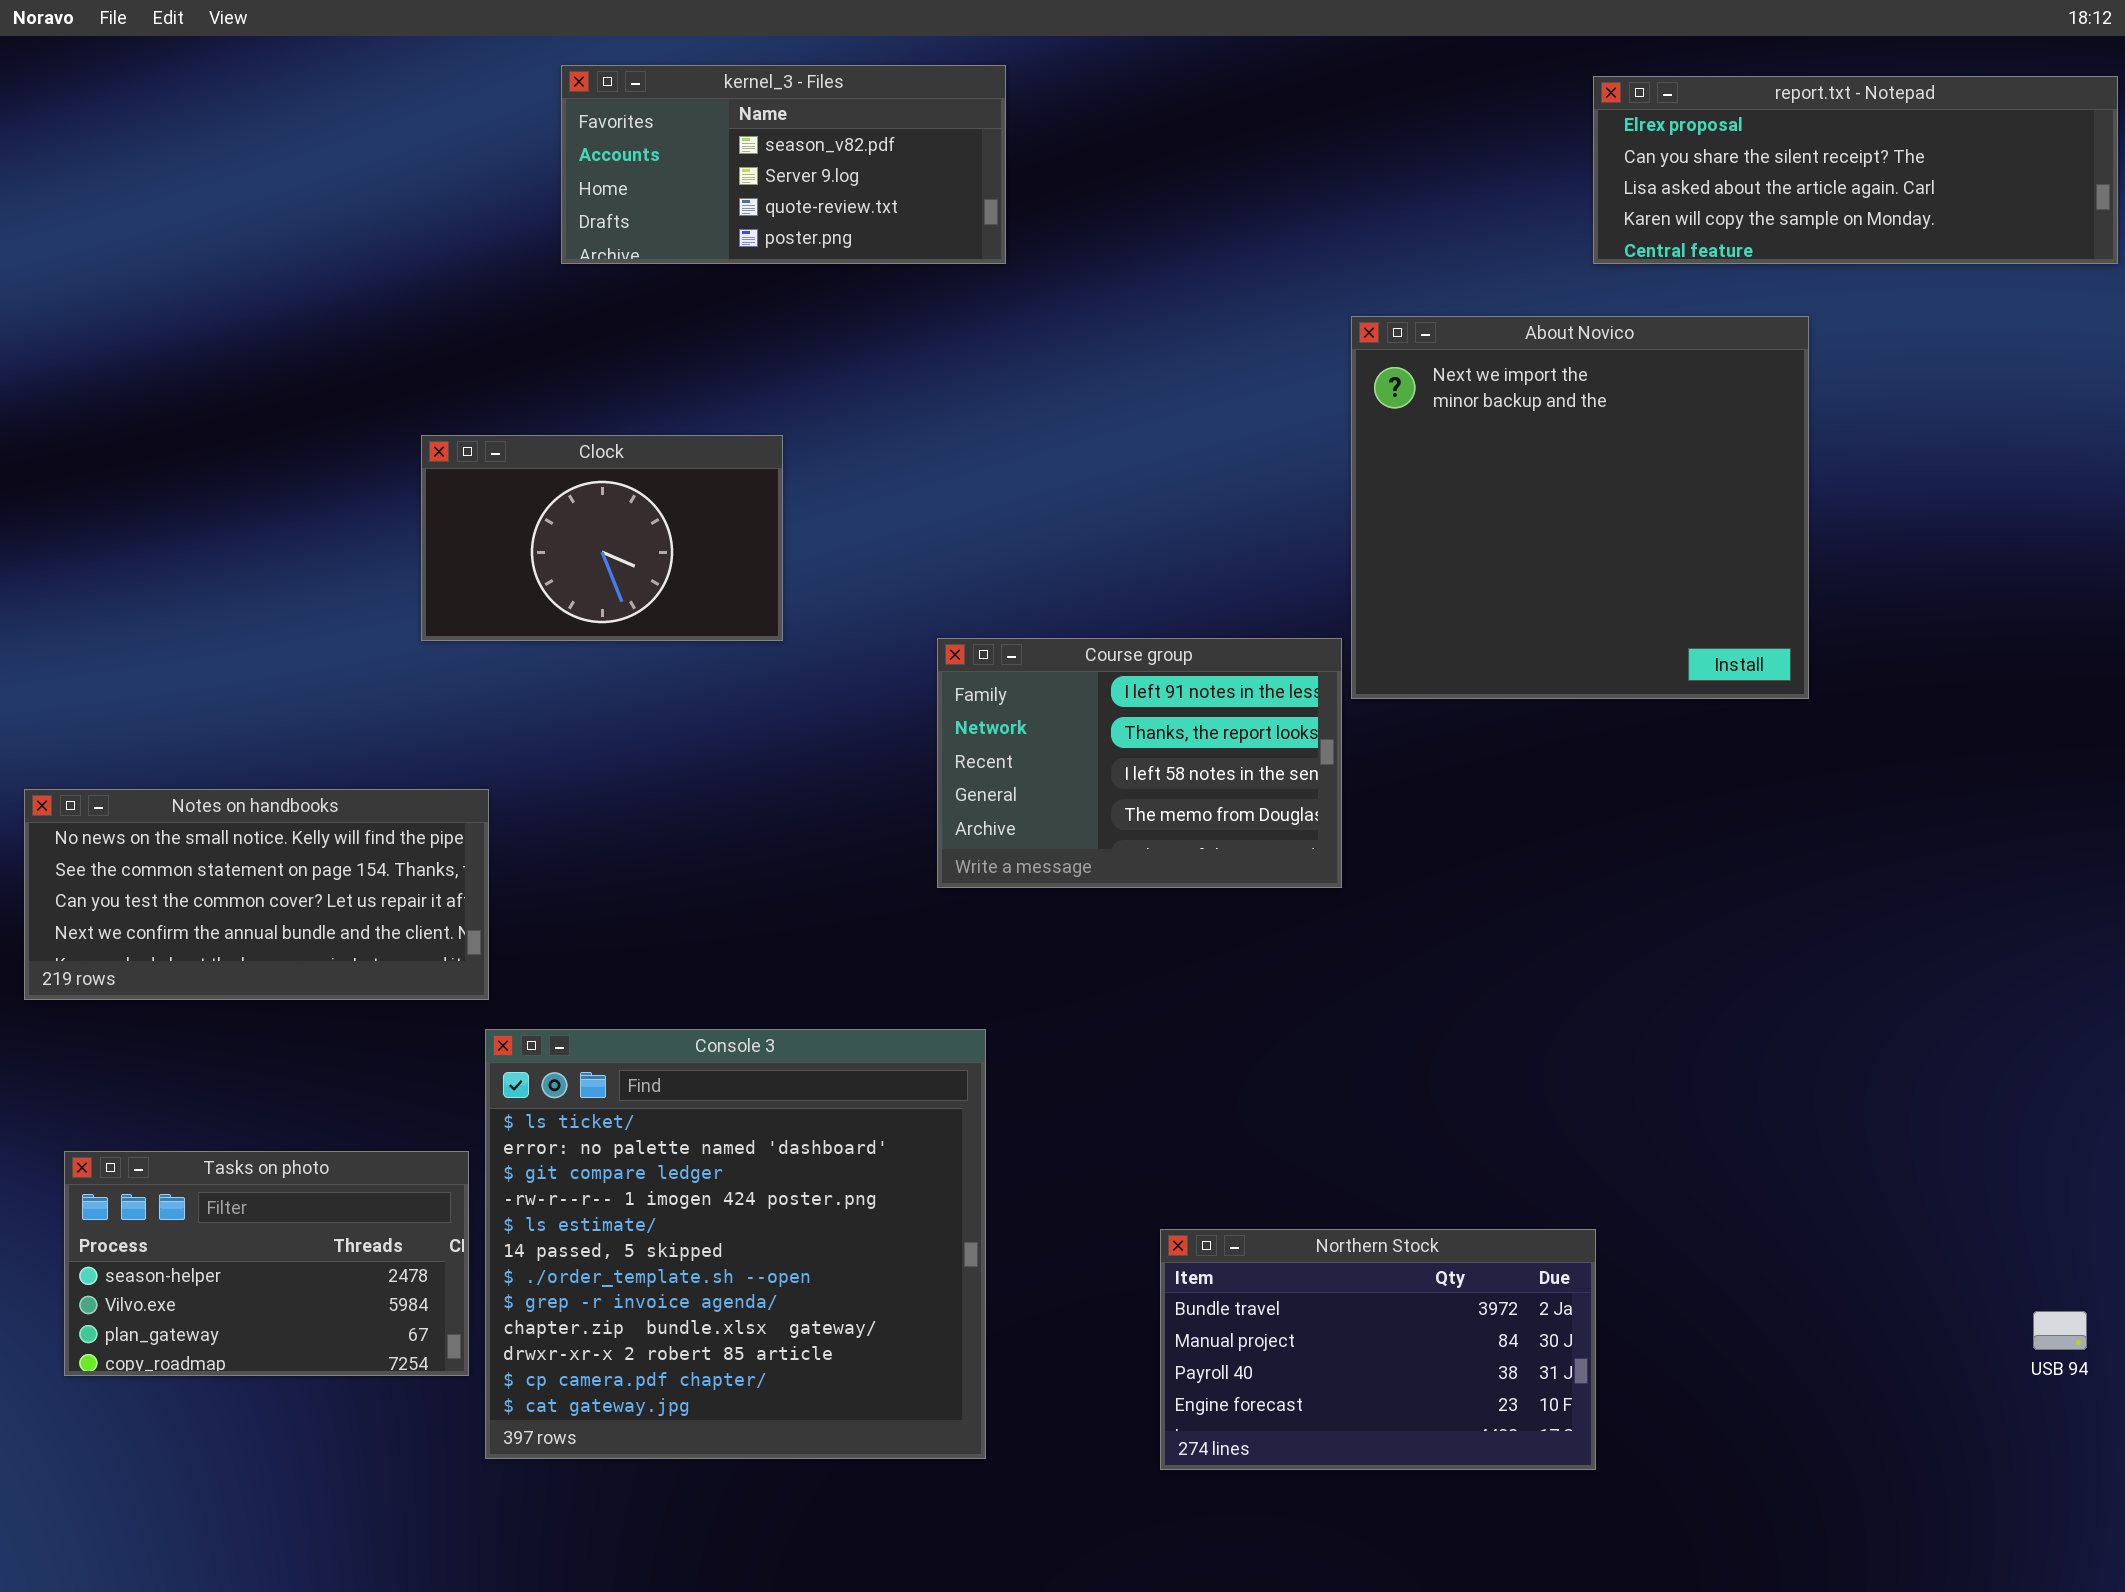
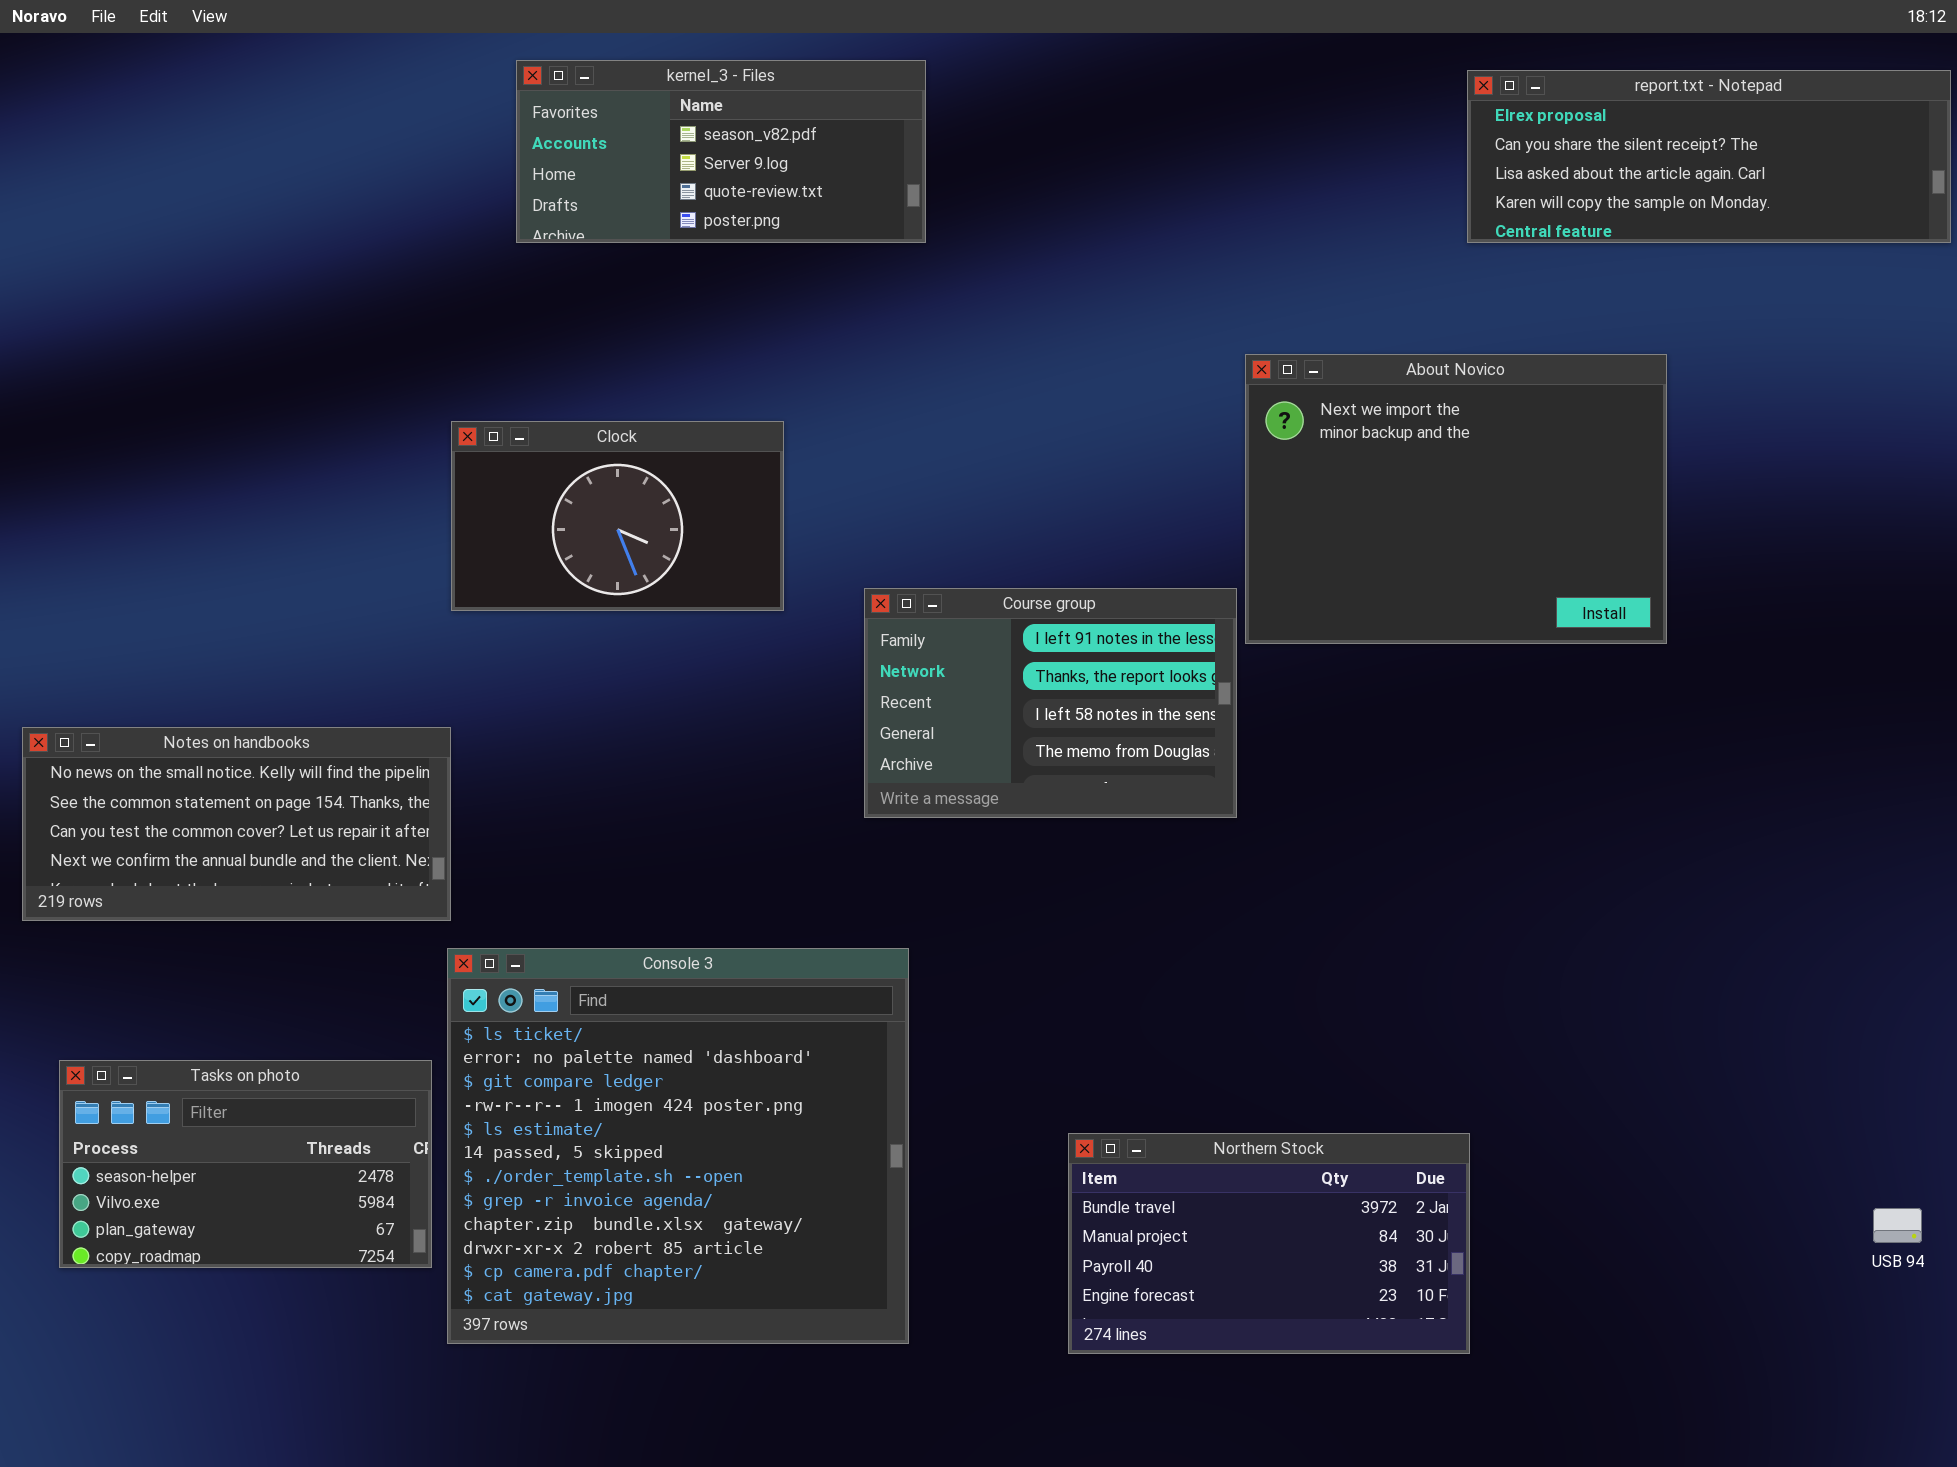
About Novico: [1351,316,1809,699] -> [1245,354,1667,644], resized
Clock: [421,435,783,641] -> [451,421,784,611], moved

